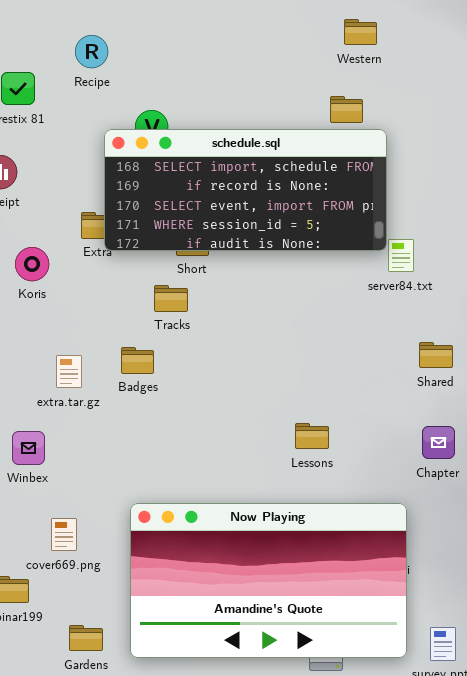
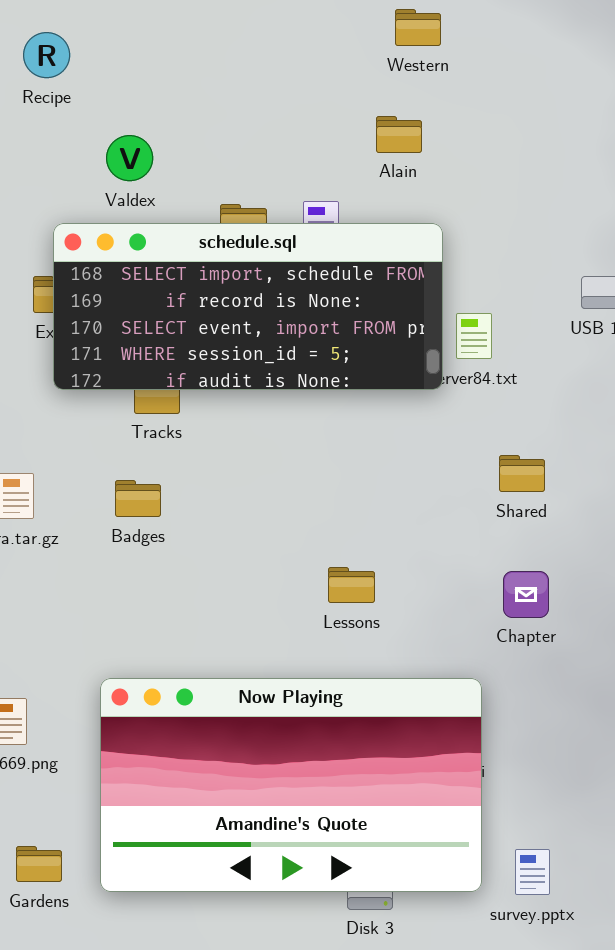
schedule.sql: [104,129,387,251] -> [53,223,443,390], moved
Badges: [121,347,154,374] -> [115,480,161,517], moved

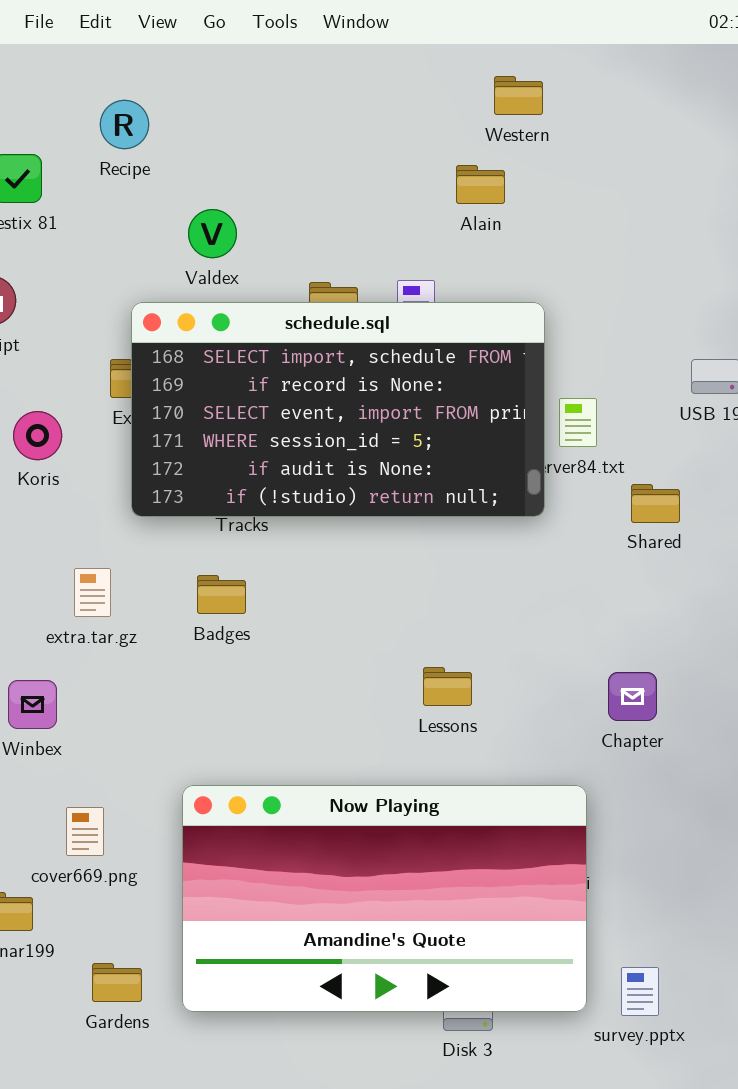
Alain: [376,116,422,153] -> [456,165,505,204], moved
schedule.sql: [53,223,443,390] -> [131,302,545,517], resized
Shared: [499,455,545,492] -> [631,484,680,523], moved

